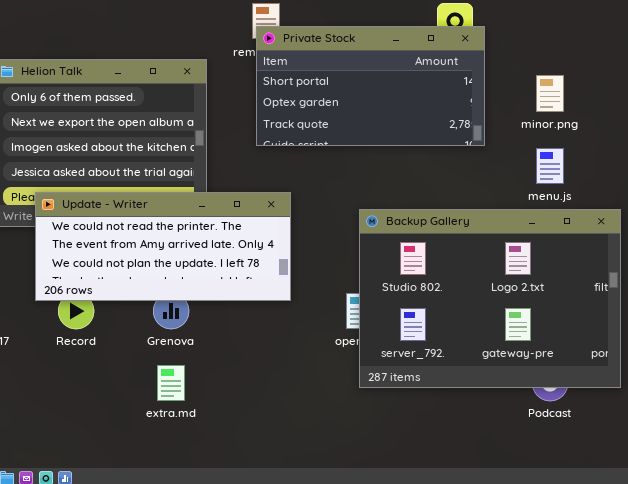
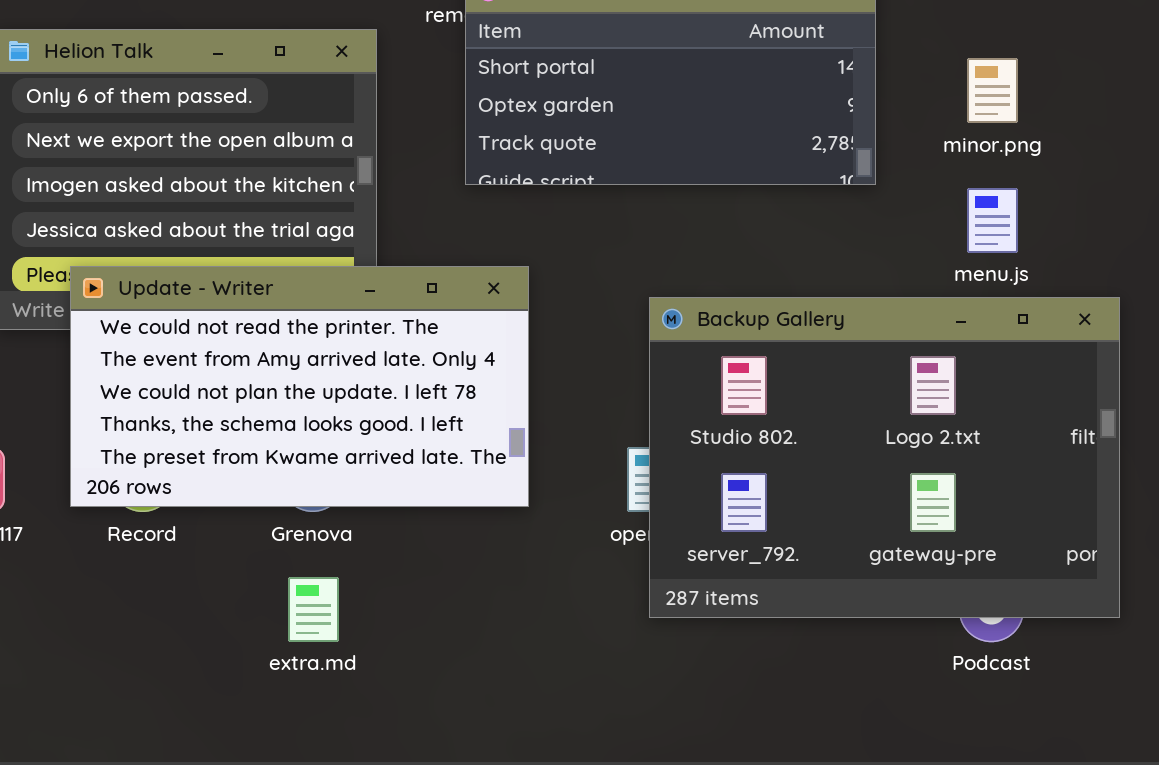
Update - Writer: [35,192,291,301] -> [70,266,529,507], resized

